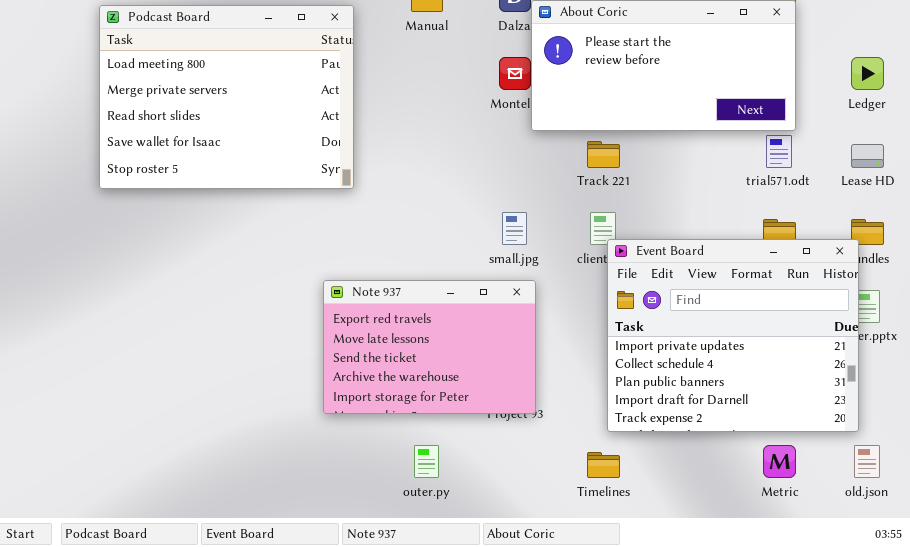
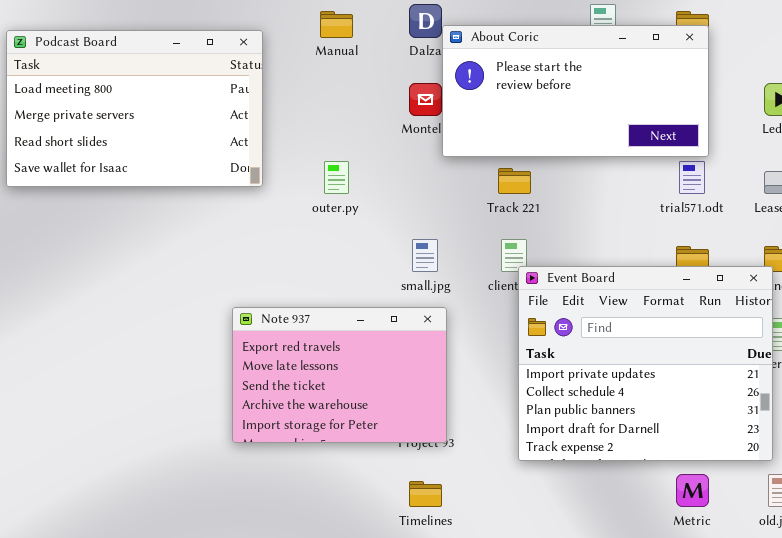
Podcast Board: [99,5,354,189] -> [6,30,263,187], resized
outer.py: [414,445,439,478] -> [324,161,349,194], moved
Timelines: [587,452,620,478] -> [409,481,442,507], moved

